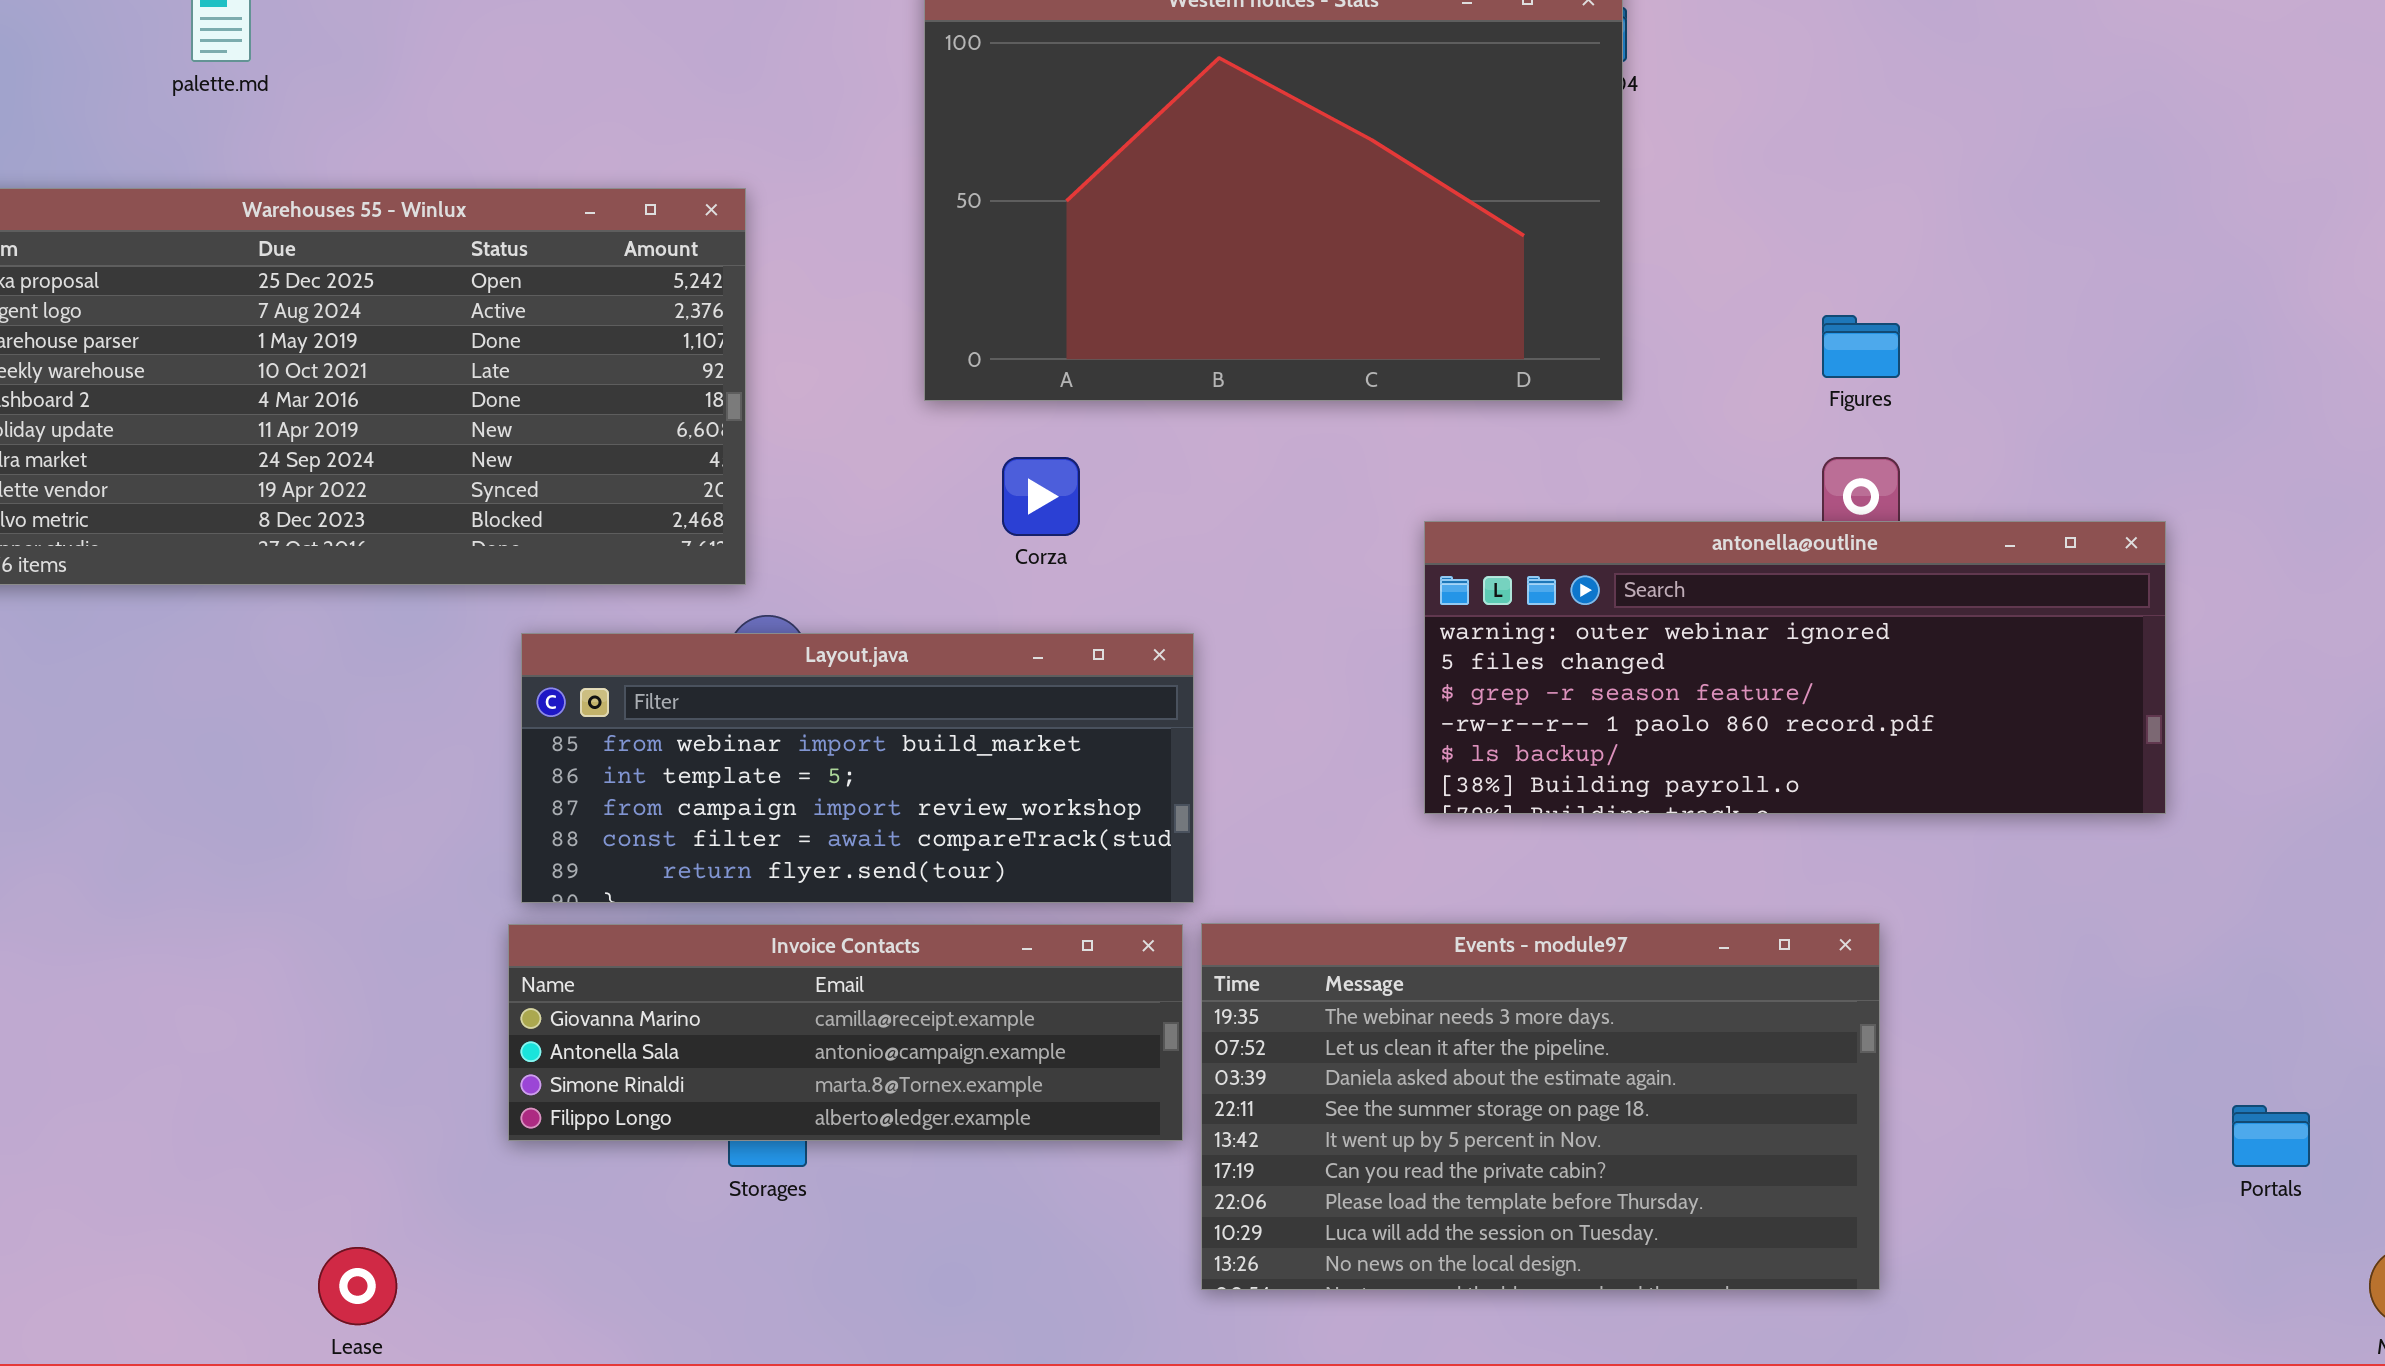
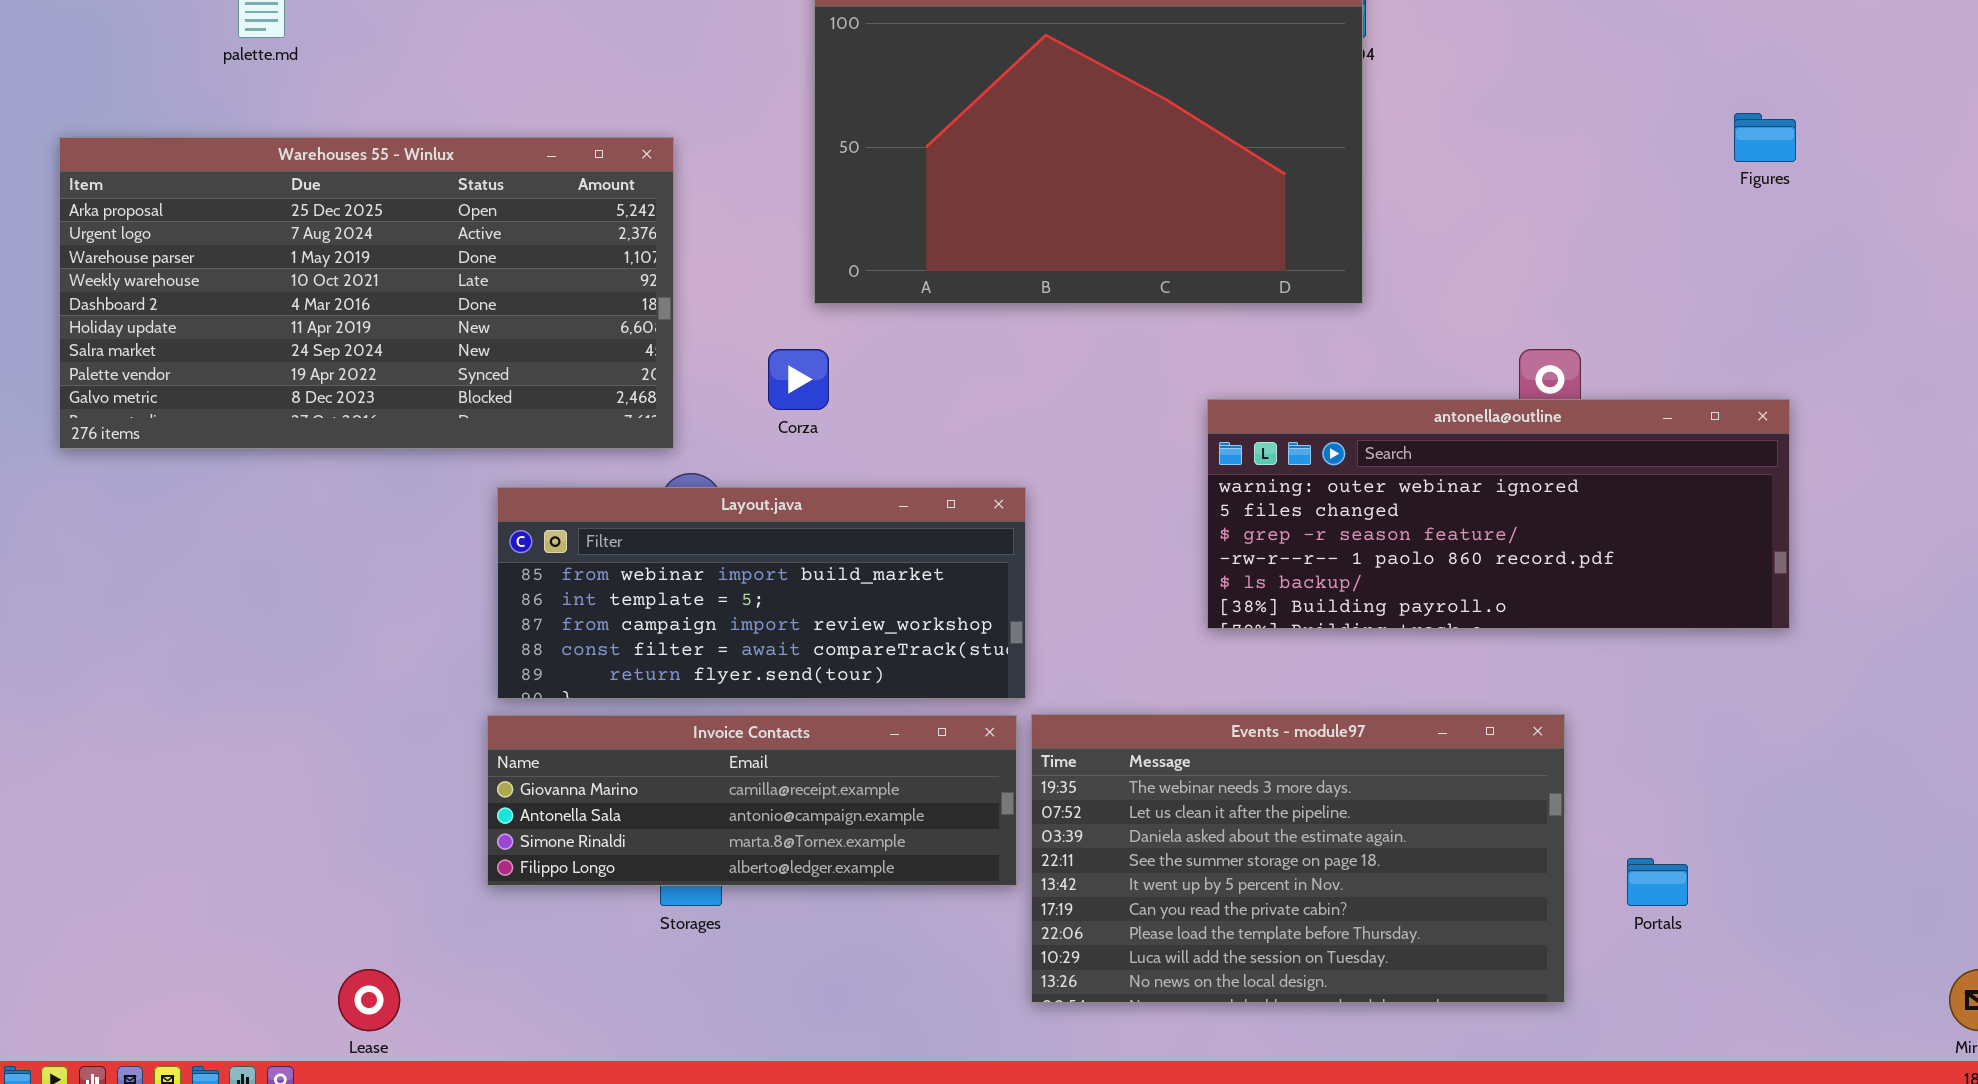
Figures: [1822,315,1900,378] -> [1734,113,1796,162], moved
Corza: [1002,457,1080,536] -> [768,349,829,410], moved
Portals: [2232,1105,2310,1167] -> [1627,858,1688,906], moved

